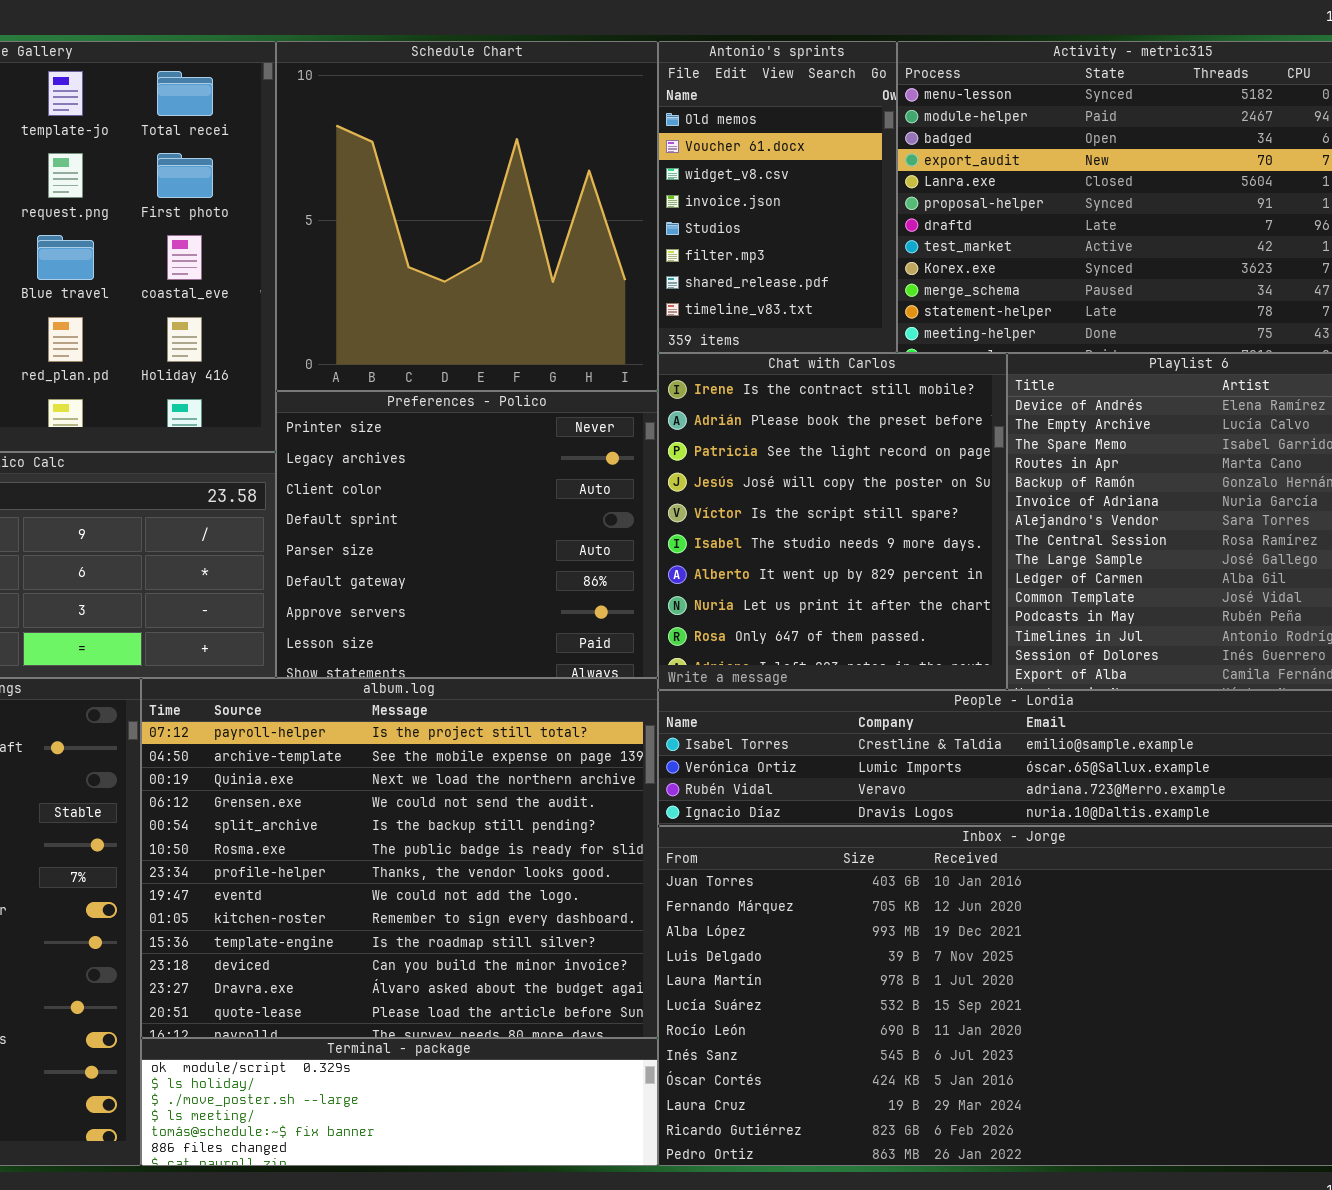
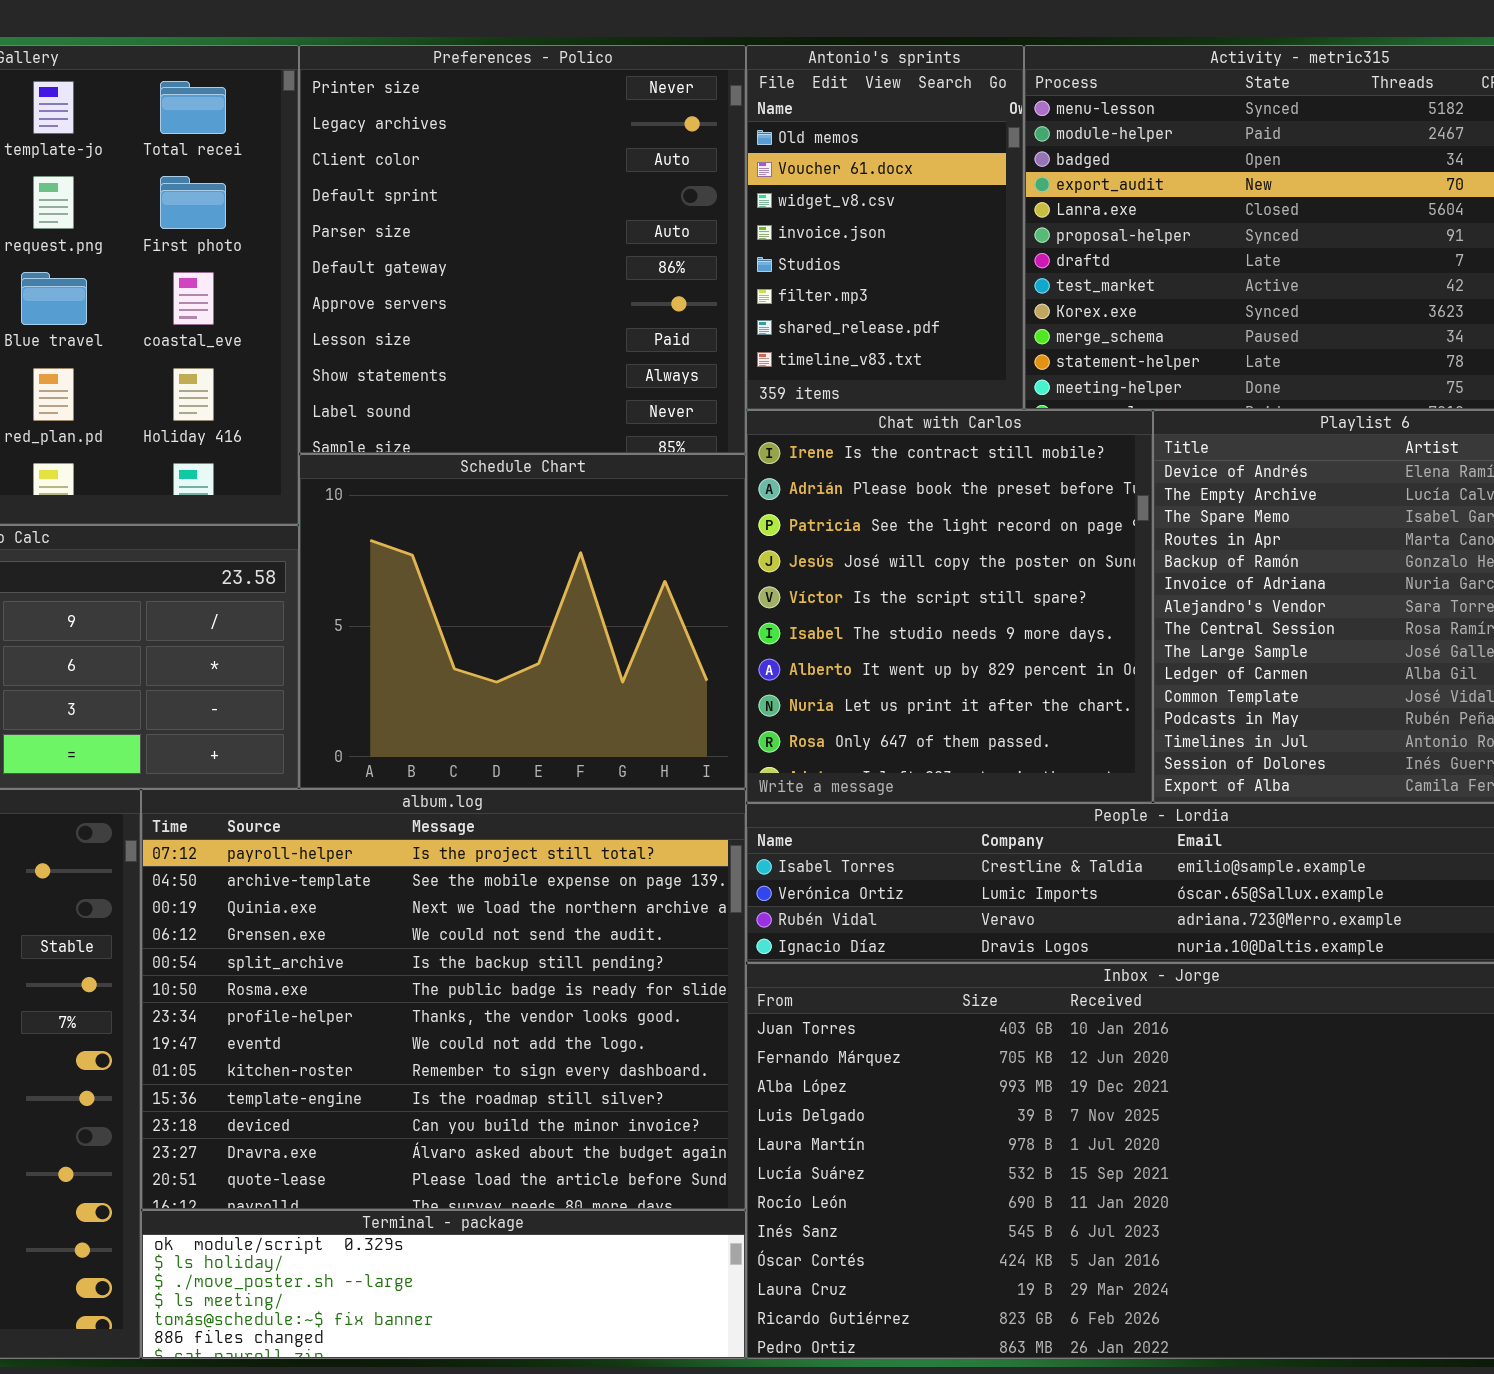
Schedule Chart: [276,41,658,391] -> [299,454,746,789], moved, resized
Preferences - Polico: [276,391,658,678] -> [299,45,746,454], moved, resized

